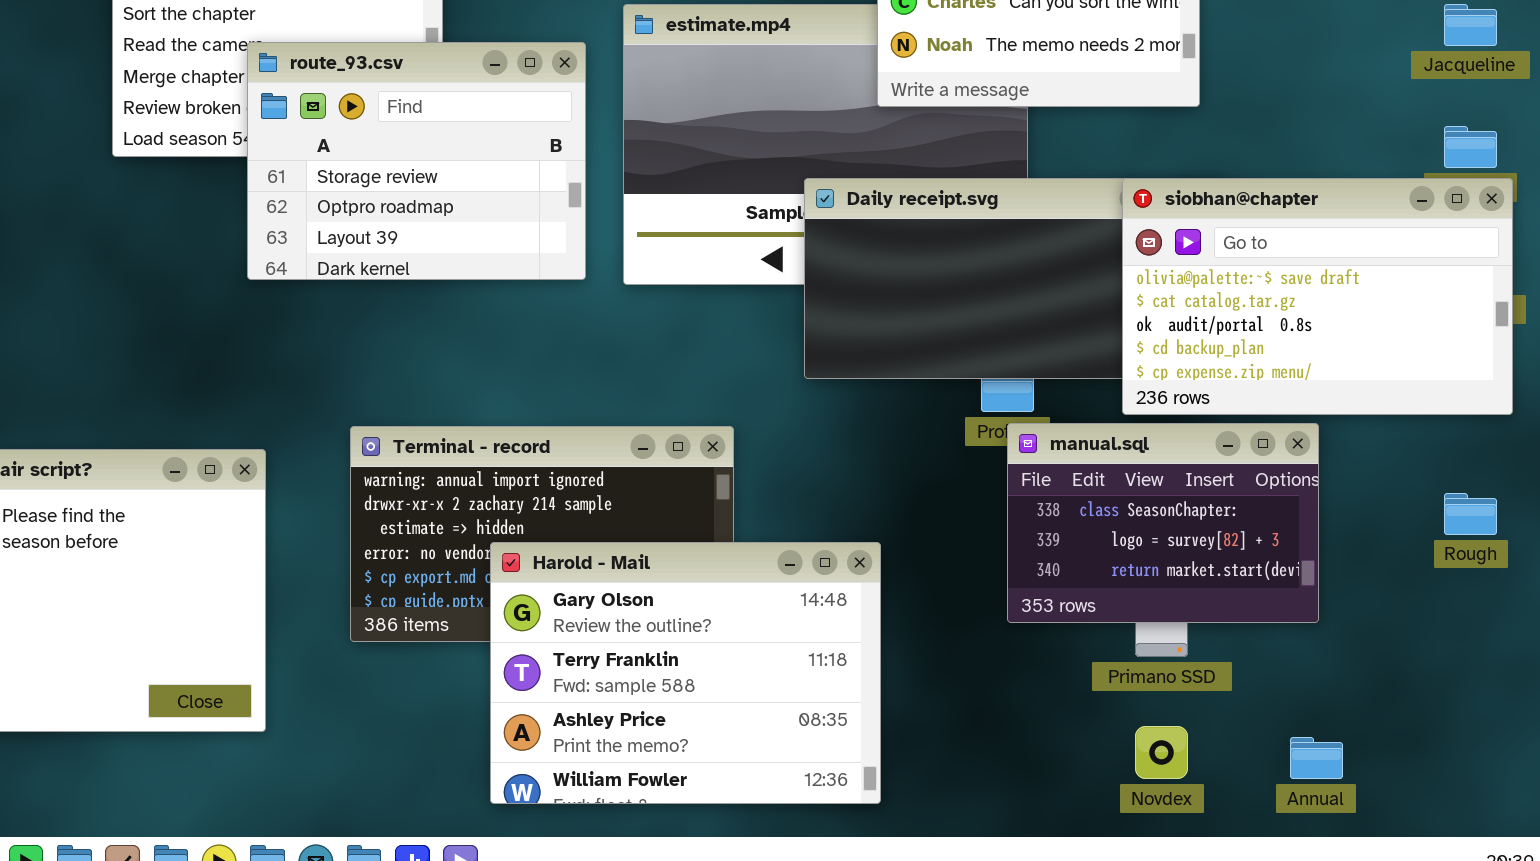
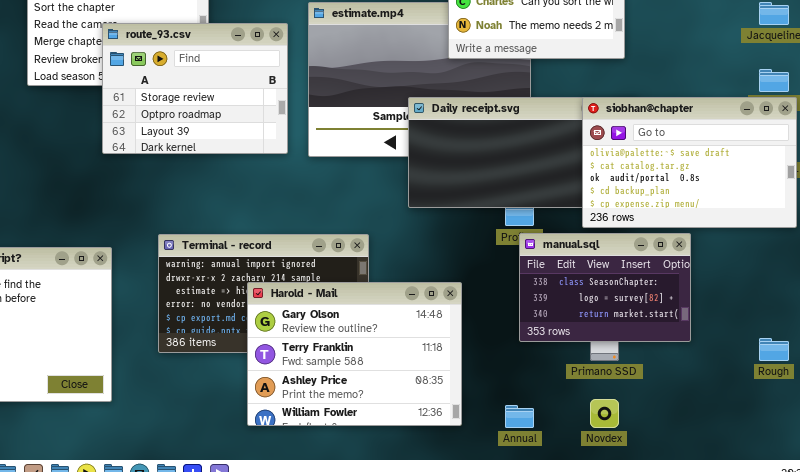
Rough: [1444,493,1497,535] -> [759,338,789,361], moved
Harold - Mail: [490,542,881,804] -> [247,282,462,426], moved
Annual: [1290,737,1343,779] -> [505,405,534,428], moved

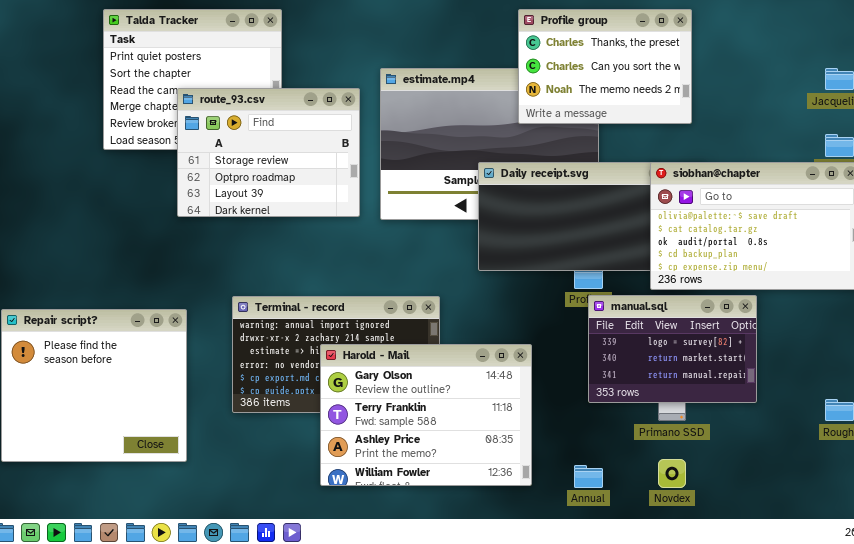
manual.sql: [519,233,691,342] -> [588,295,757,403], scrolled down 1 row

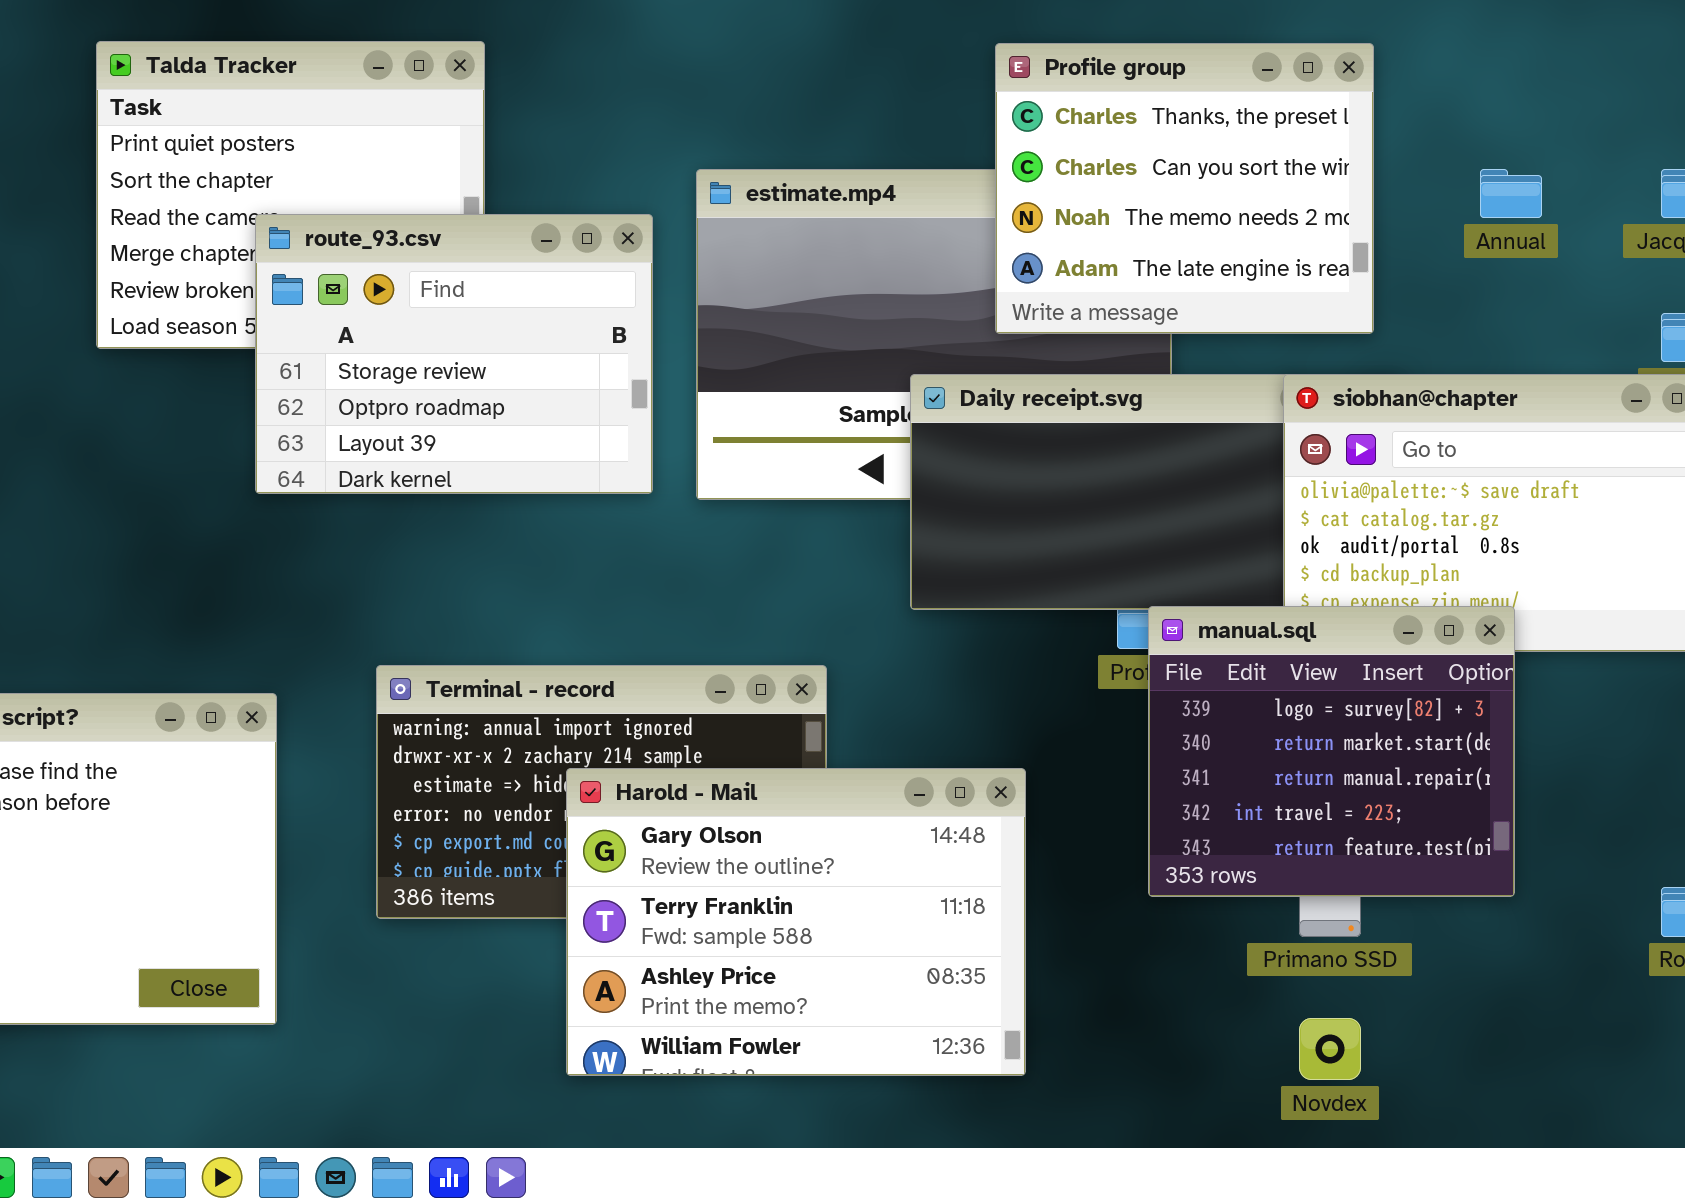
Profile group: [518,9,692,124] -> [995,43,1374,334], resized
manual.sql: [588,295,757,403] -> [1148,606,1515,897], resized
Annual: [574,465,603,488] -> [1480,169,1542,218], moved

